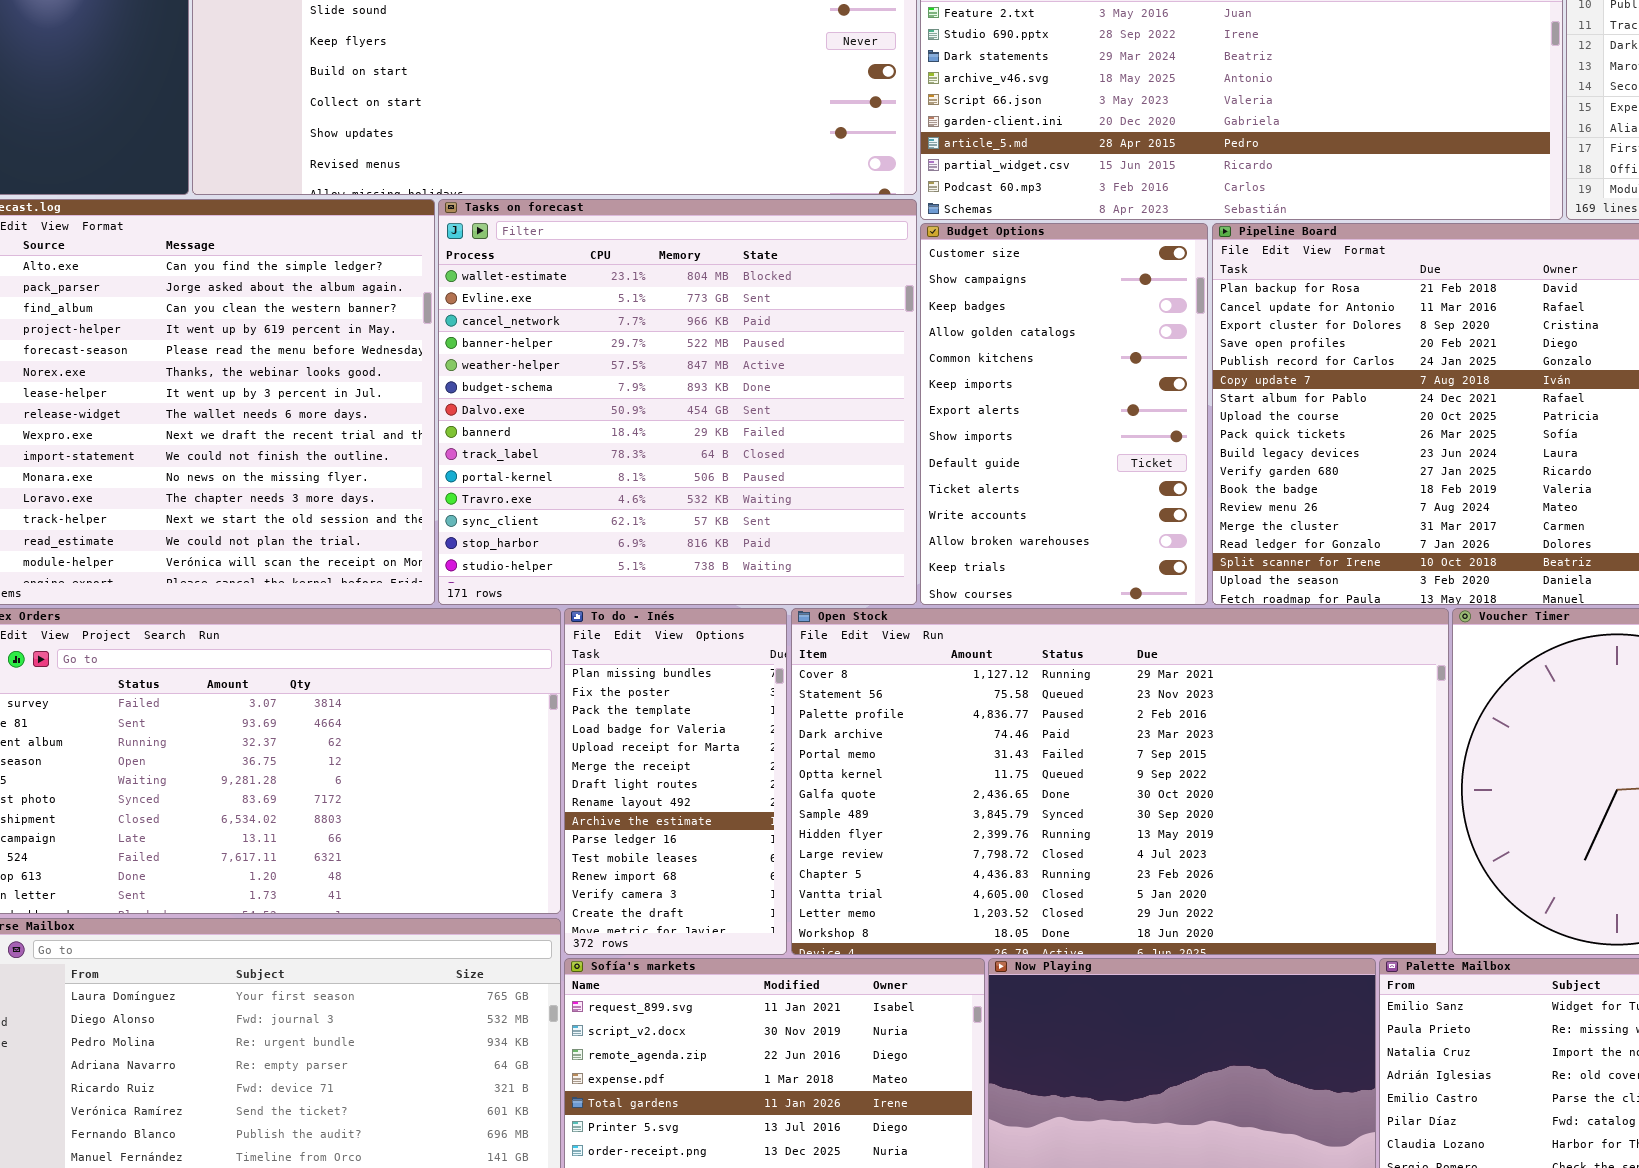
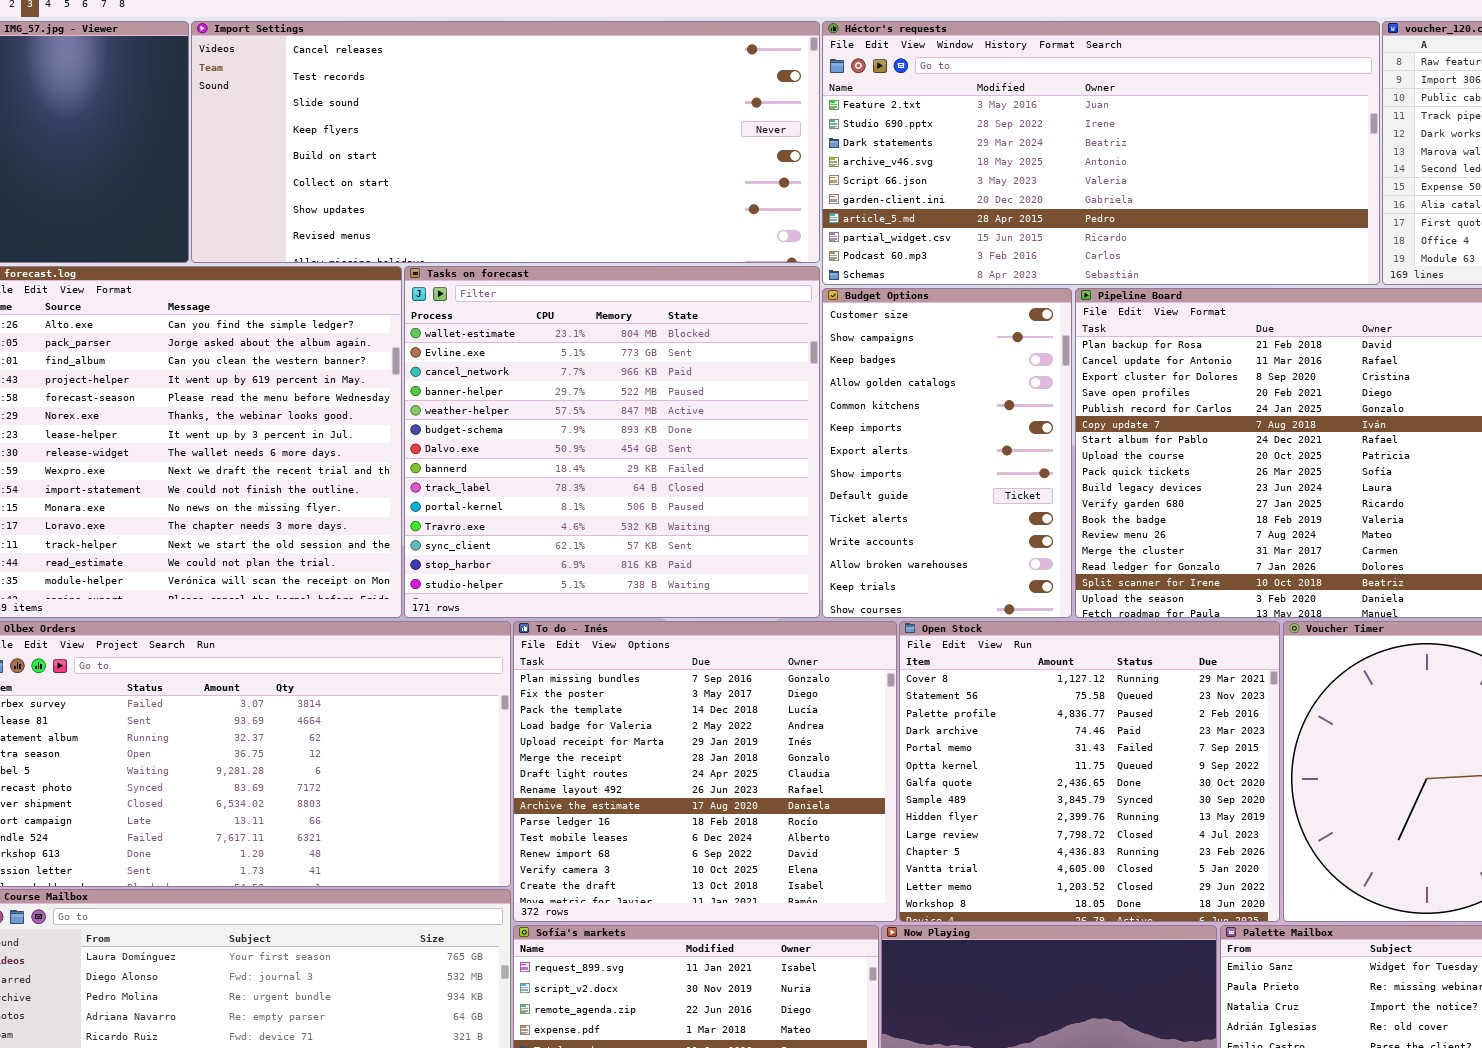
To do - Inés: [564,608,787,955] -> [513,621,897,922], resized
Open Stock: [791,608,1449,955] -> [899,621,1280,922], resized

